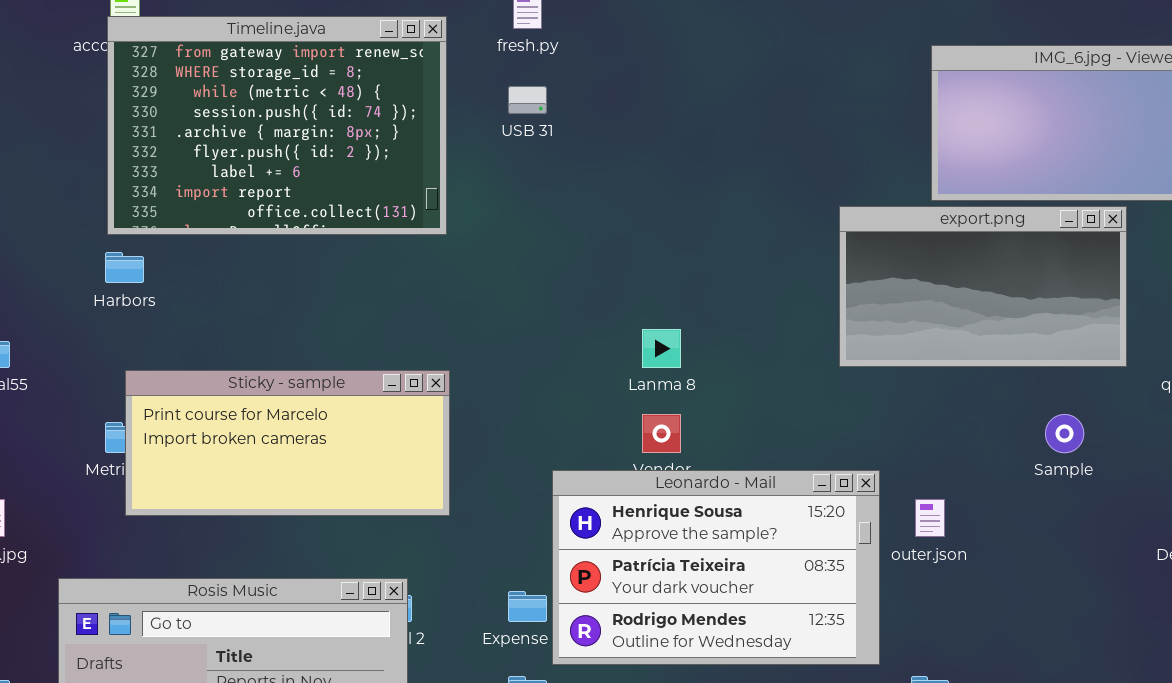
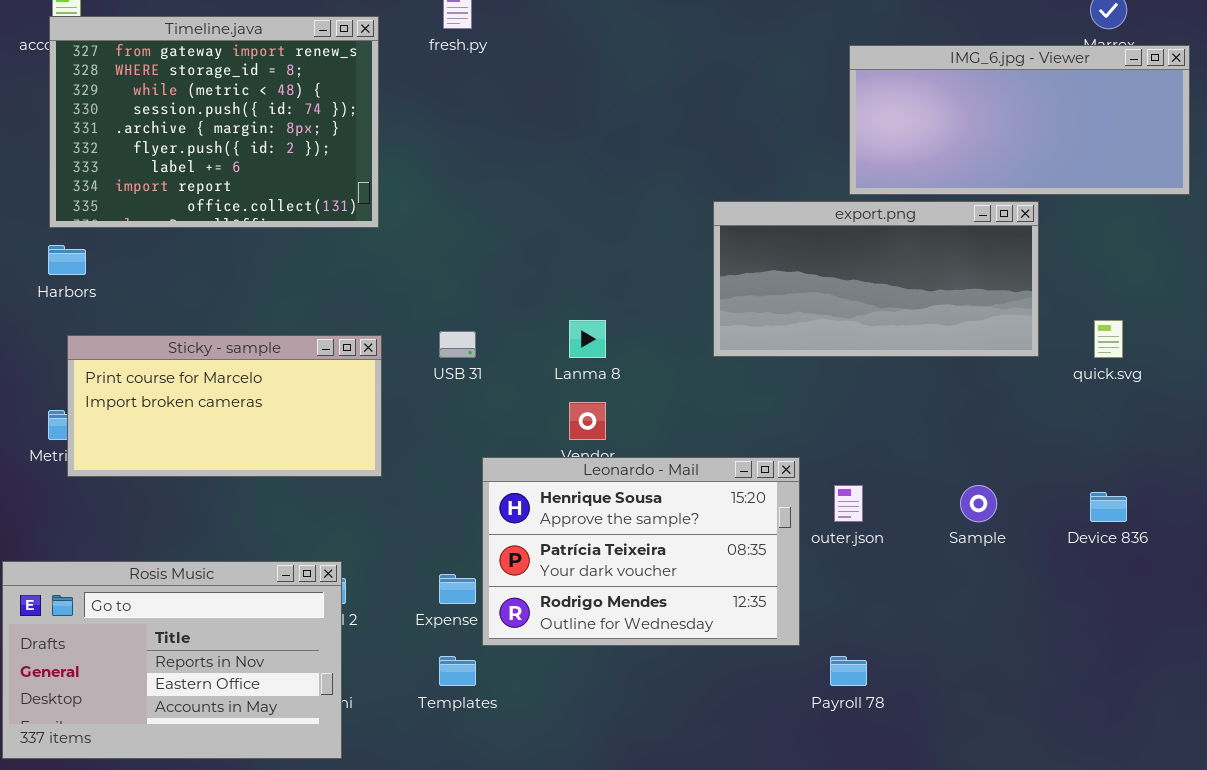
USB 31: [508,86,547,114] -> [439,331,476,358], moved
export.png: [839,206,1127,367] -> [713,201,1039,357], resized
Sticky - sample: [125,370,450,516] -> [67,335,382,477], moved
Sample: [1045,414,1084,453] -> [960,485,997,522], moved

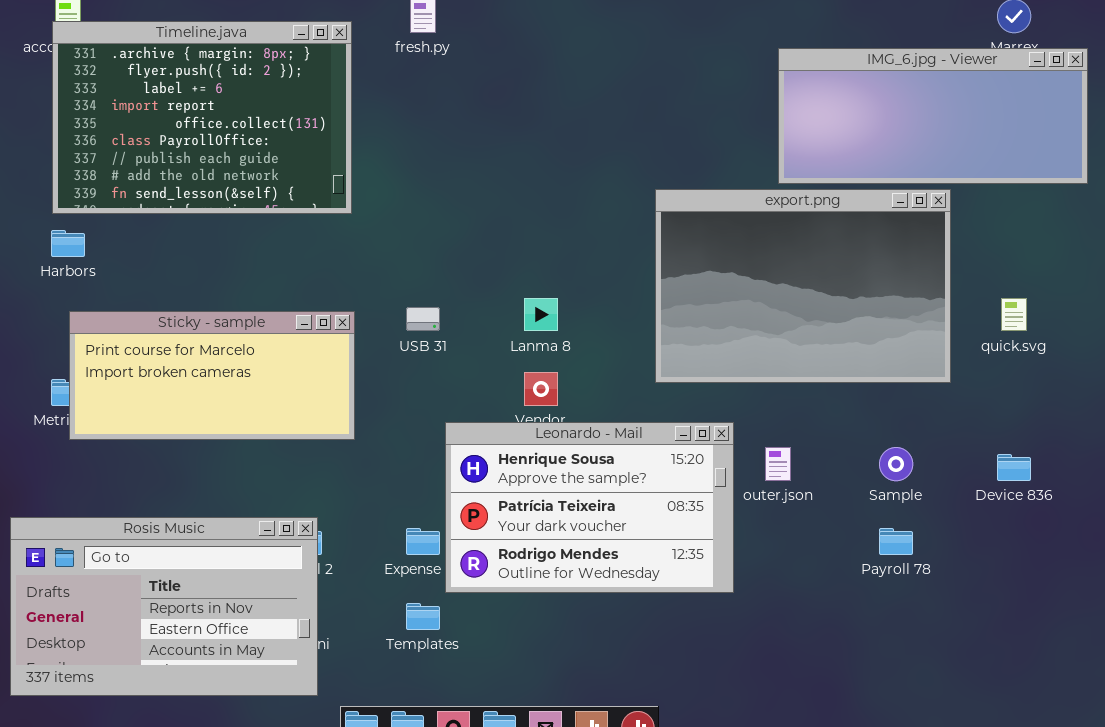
Timeline.java: [49,16,379,228] -> [52,21,352,214], scrolled down 4 rows
export.png: [713,201,1039,357] -> [655,189,951,383], resized
Payroll 78: [830,656,867,686] -> [879,528,913,555], moved

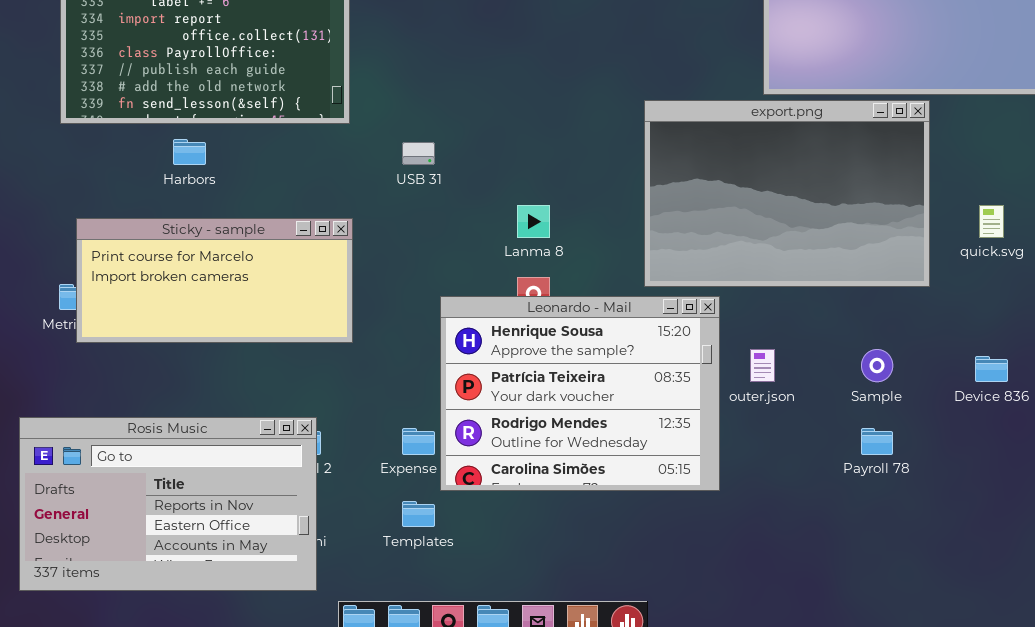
Harbors: [51,230,85,257] -> [173,139,206,165], moved
USB 31: [406,307,440,331] -> [402,142,435,165], moved
Leonardo - Mail: [445,422,734,593] -> [440,296,720,491], resized

